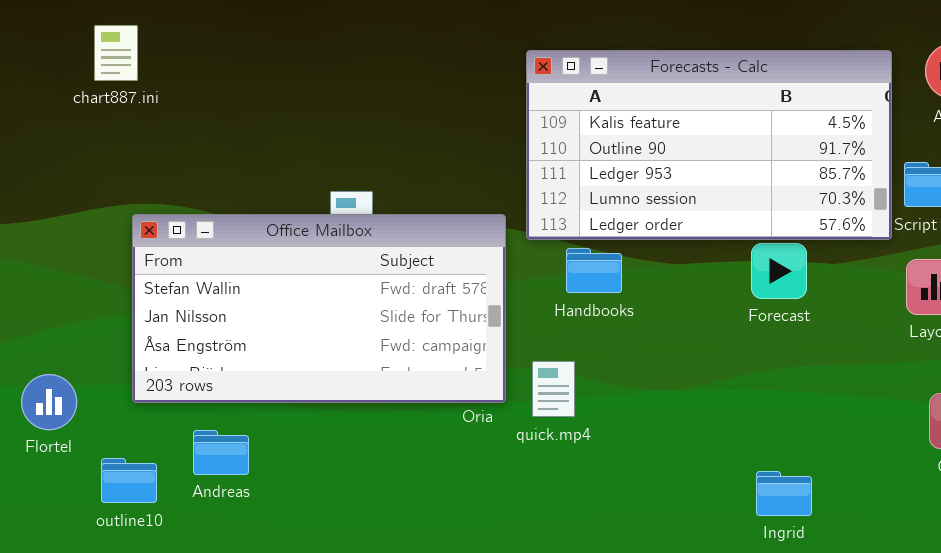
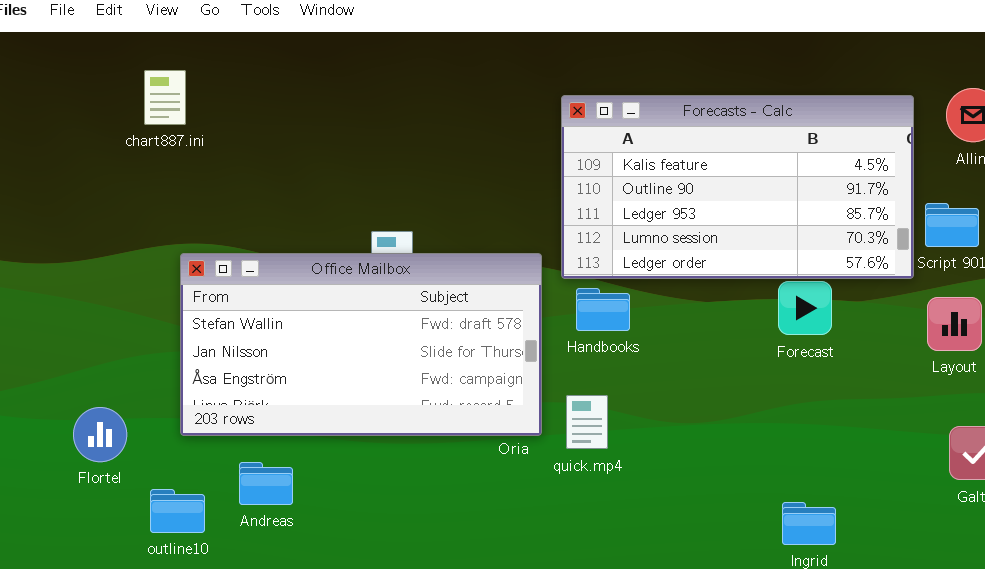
Handbooks: [566,248,622,293] -> [576,288,630,331], moved

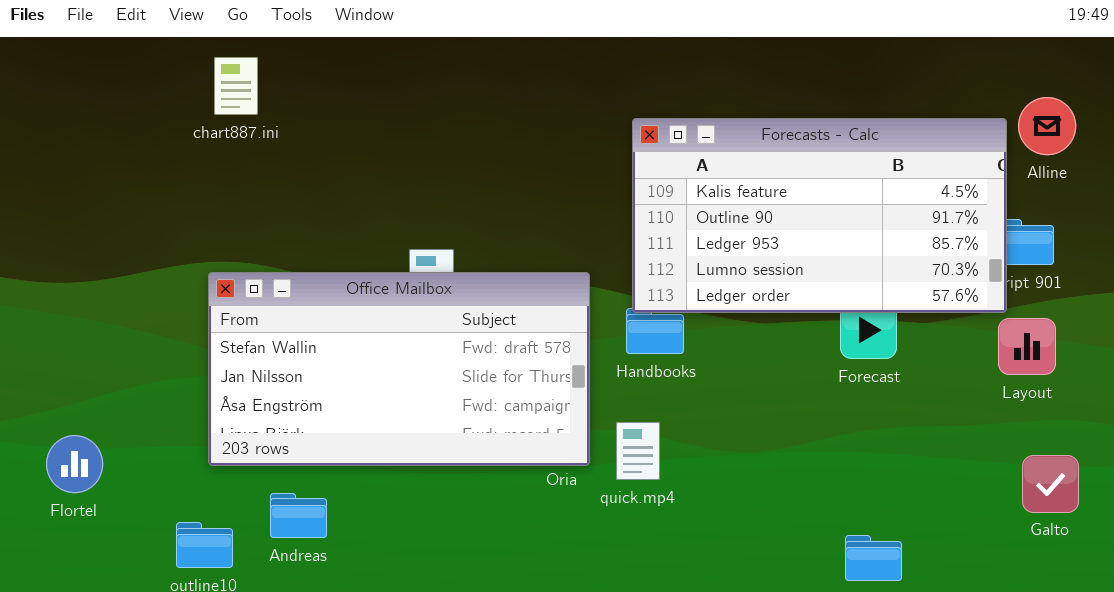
chart887.ini: [144,70,186,125] -> [214,57,258,115], moved
Forecasts - Calc: [561,95,914,279] -> [632,118,1007,313], moved
Flortel: [73,407,127,462] -> [46,435,103,493], moved

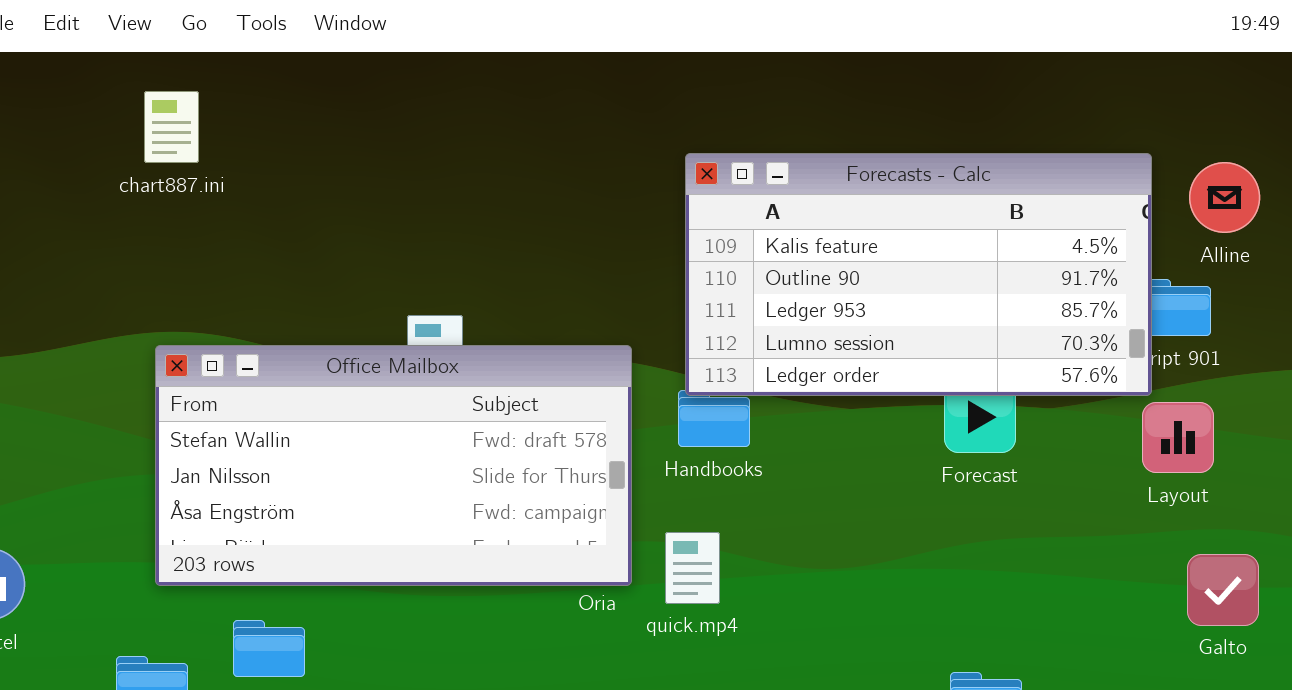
chart887.ini: [214,57,258,115] -> [144,91,199,163], moved
Alline: [1018,97,1076,155] -> [1189,162,1260,233], moved
Galto: [1022,455,1079,513] -> [1187,554,1259,626], moved

